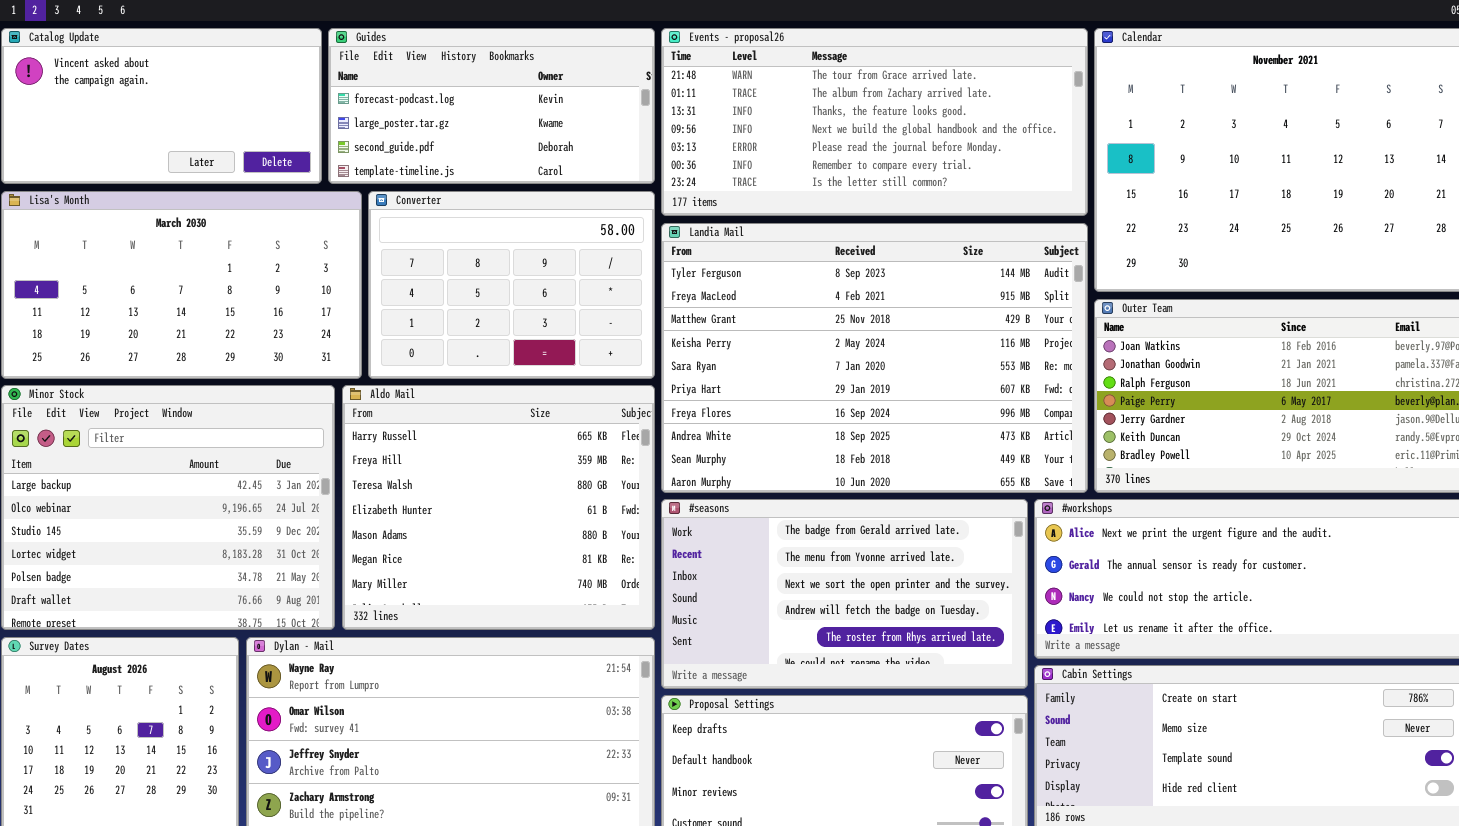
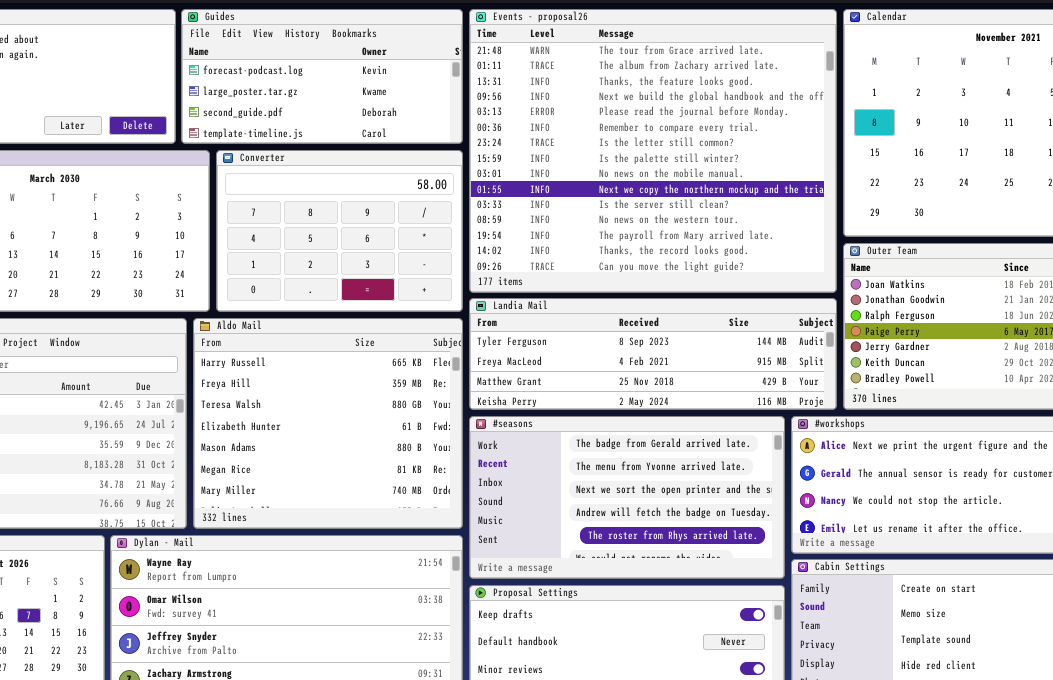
Events - proposal26: [661,28,1088,216] -> [469,9,837,293], resized
Landia Mail: [661,223,1088,493] -> [469,298,837,410], resized

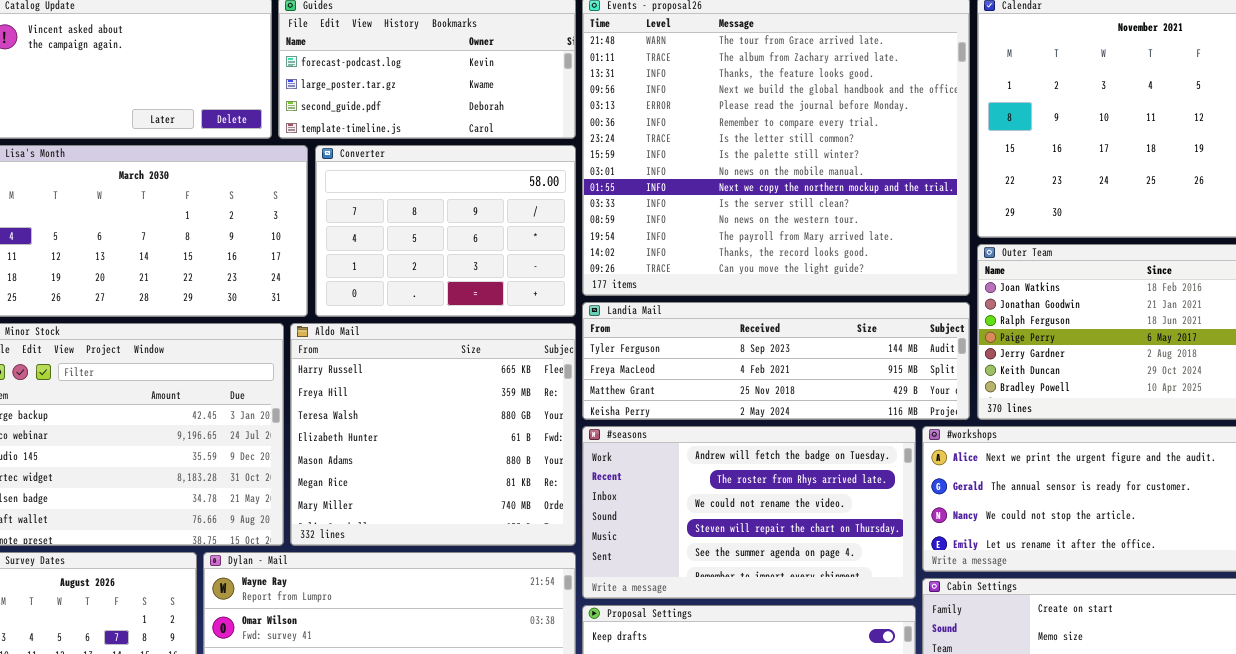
#seasons: [469,416,785,579] -> [582,426,916,599], scrolled down 3 rows

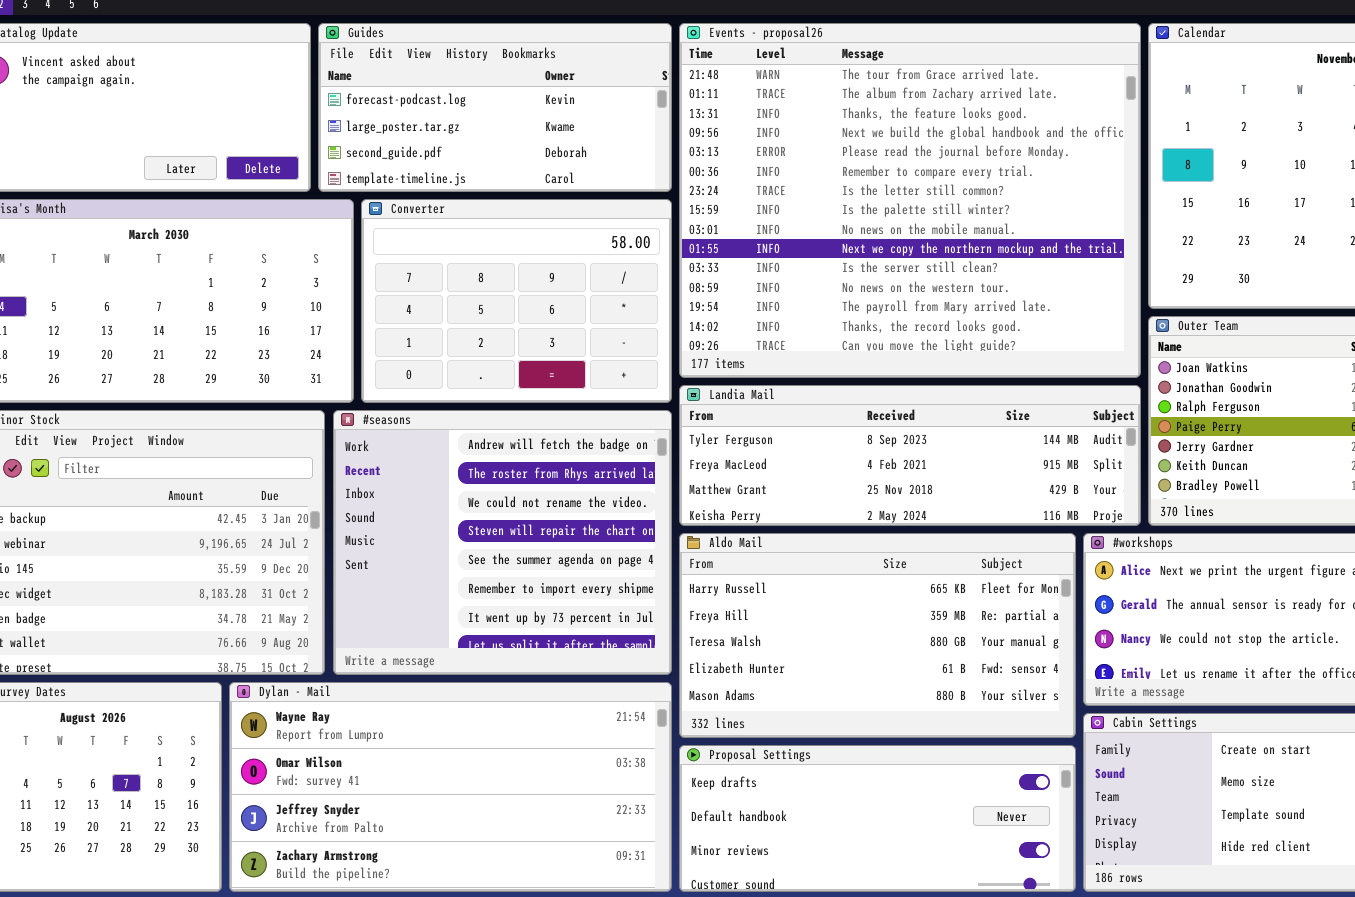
Aldo Mail: [290,323,576,546] -> [679,533,1076,738], moved, resized
#seasons: [582,426,916,599] -> [333,410,672,675], moved, resized

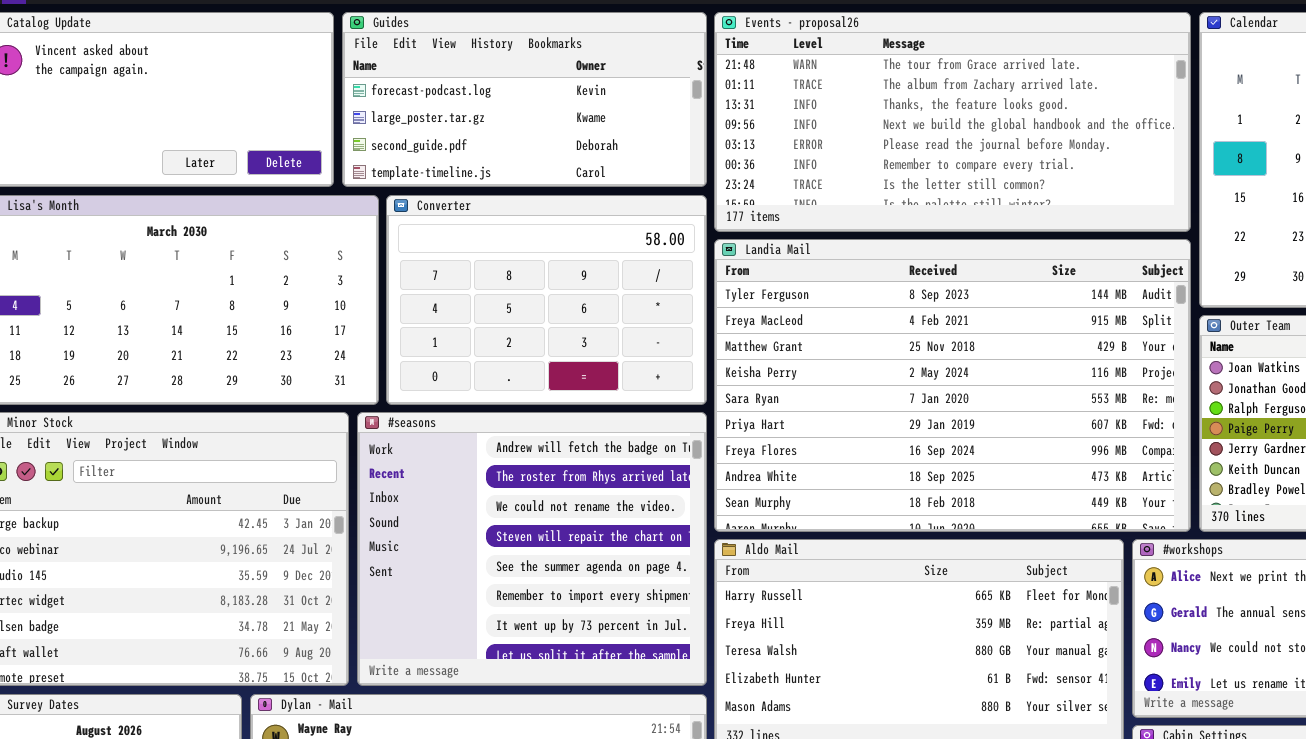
Events - proposal26: [679,23,1141,378] -> [714,12,1191,232], resized
Landia Mail: [679,385,1141,526] -> [714,239,1191,532], resized

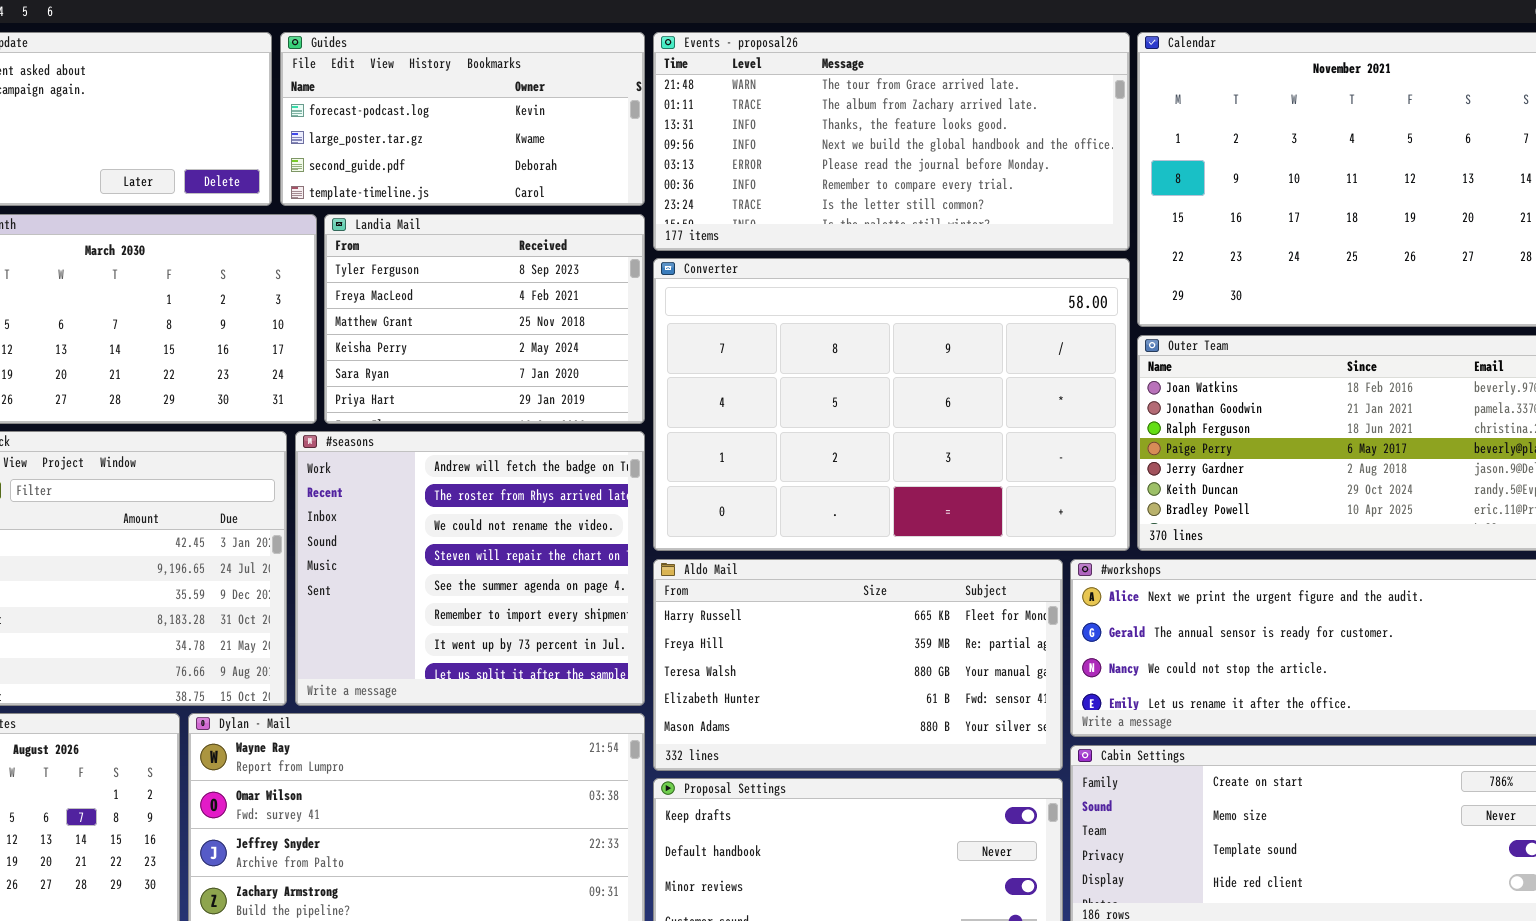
Converter: [386,195,707,405] -> [653,258,1130,551], moved, resized
Landia Mail: [714,239,1191,532] -> [324,214,645,424], moved, resized

